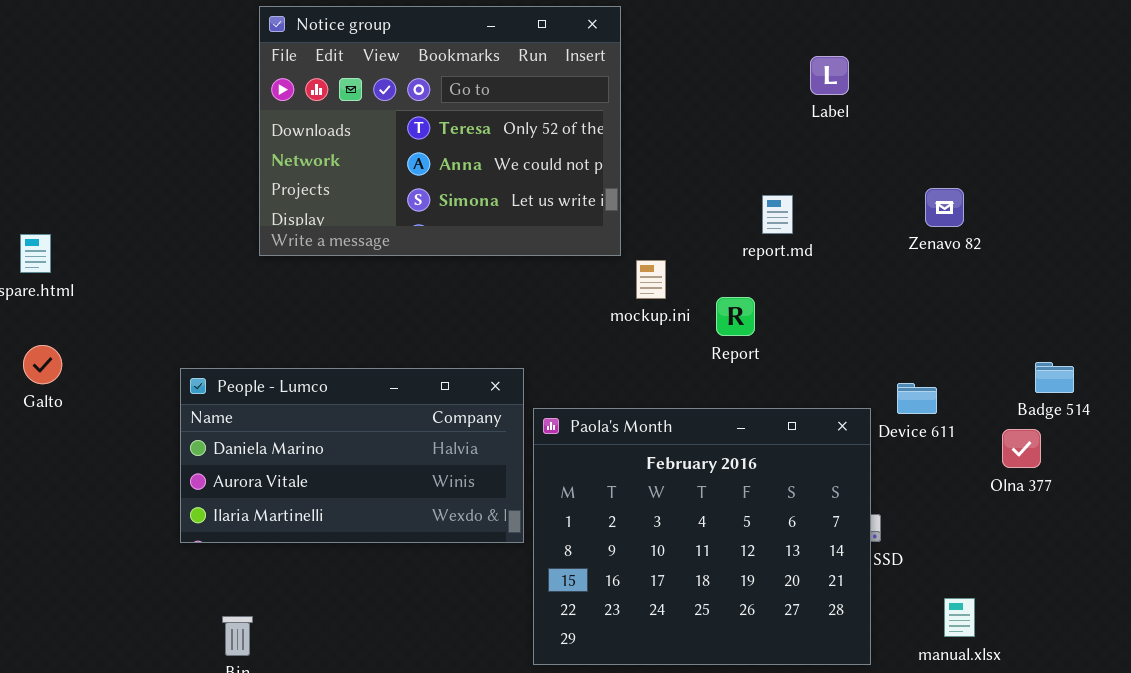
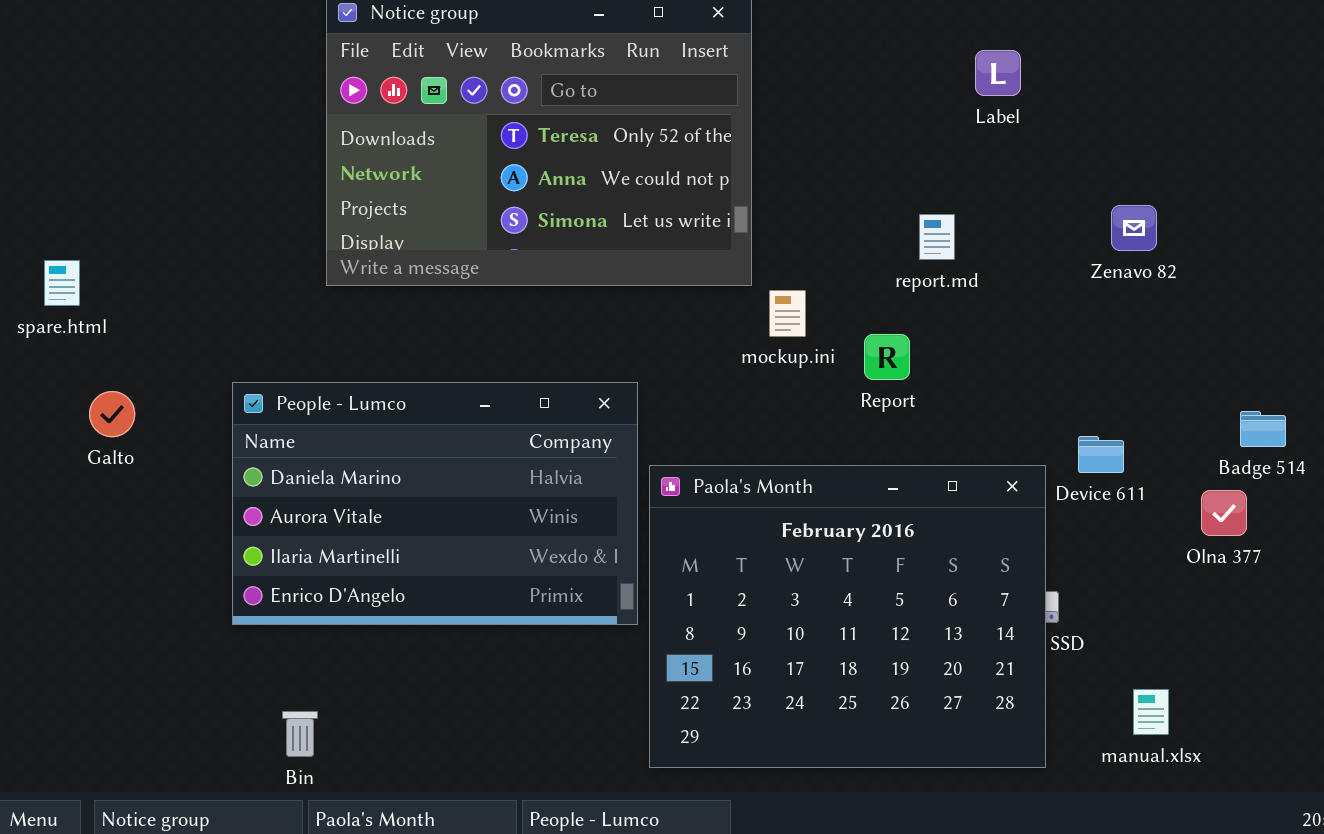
Galto: [23,345,62,384] -> [89,391,135,437], moved
People - Lumco: [180,368,524,543] -> [232,382,638,625], resized

